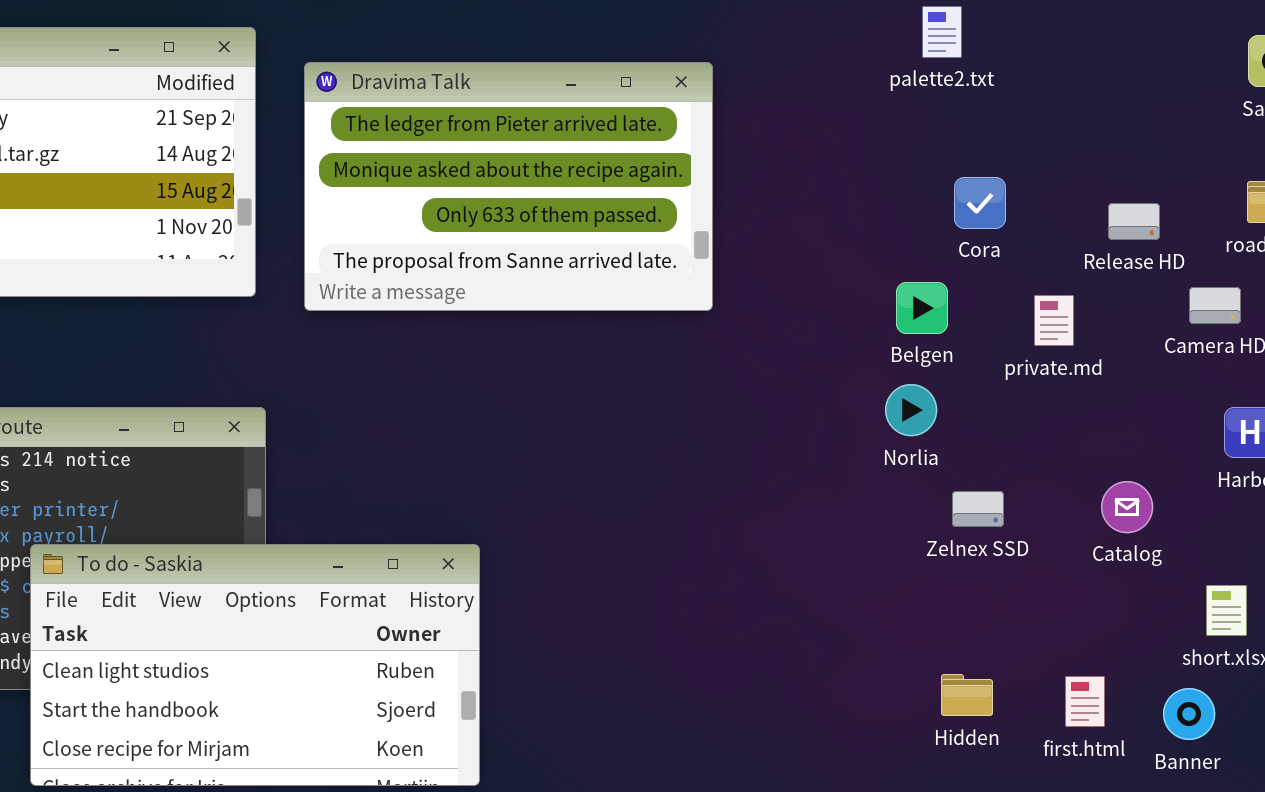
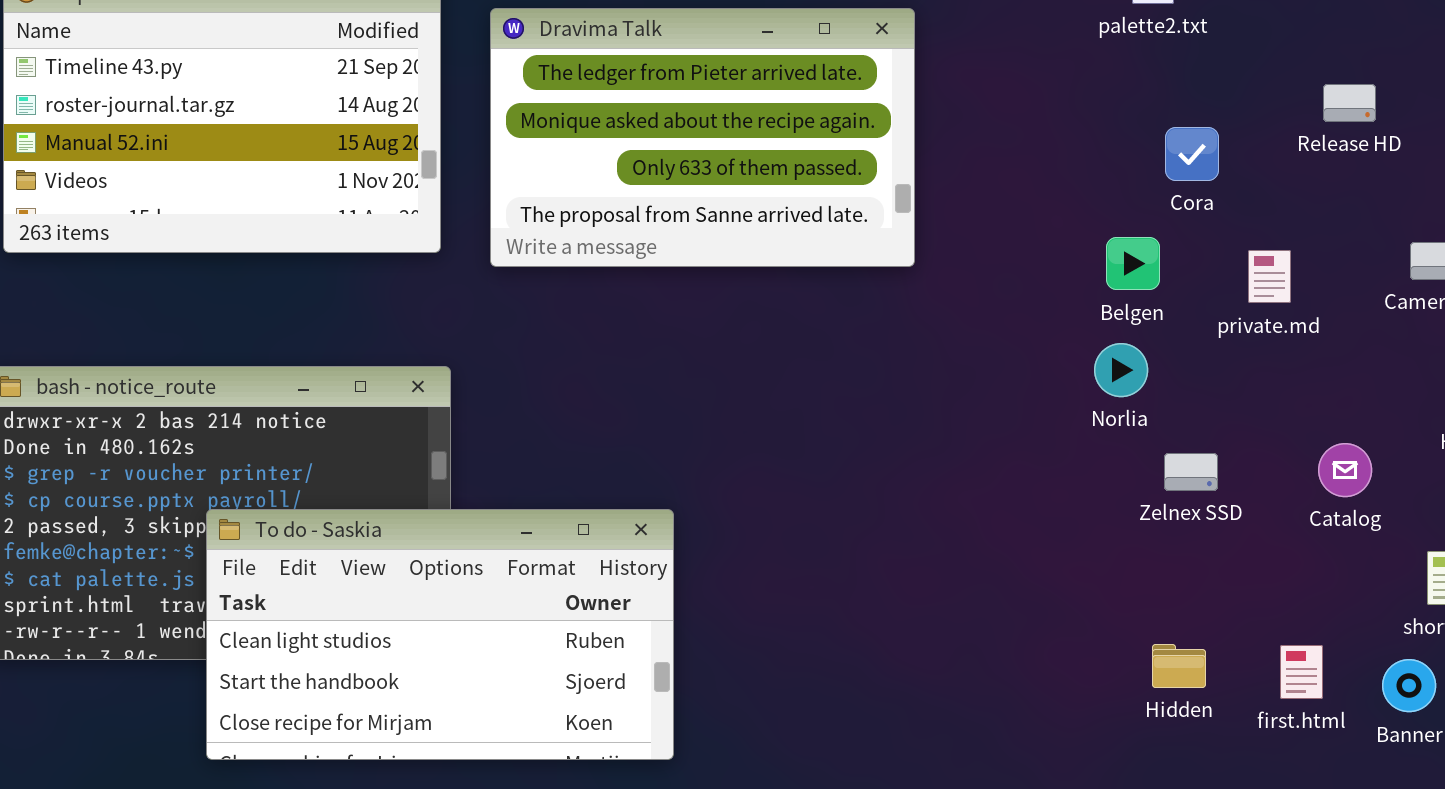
Release HD: [1108,203,1160,240] -> [1323,84,1376,122], moved

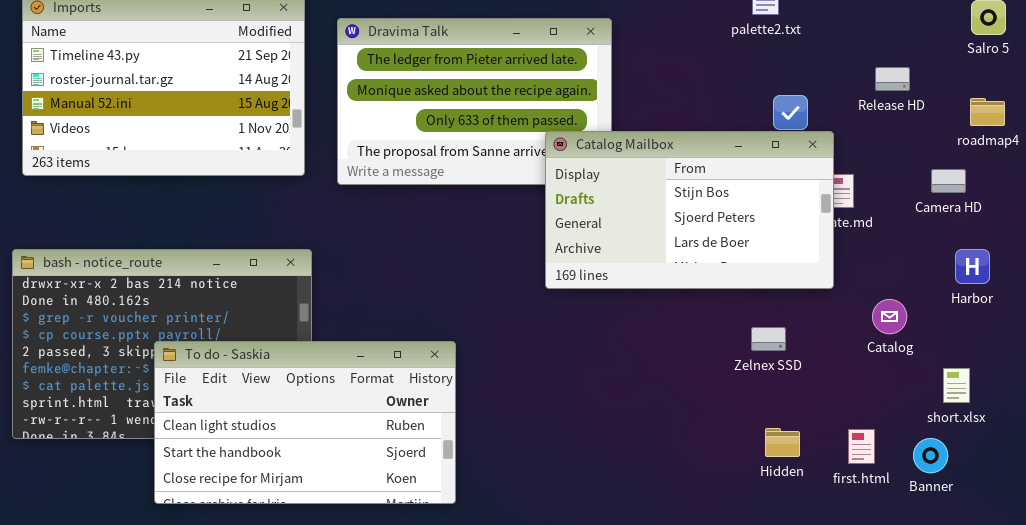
Catalog Mailbox: none -> [545,131,834,289], opened
Zelnex SSD: [1164,453,1218,491] -> [751,327,786,351], moved

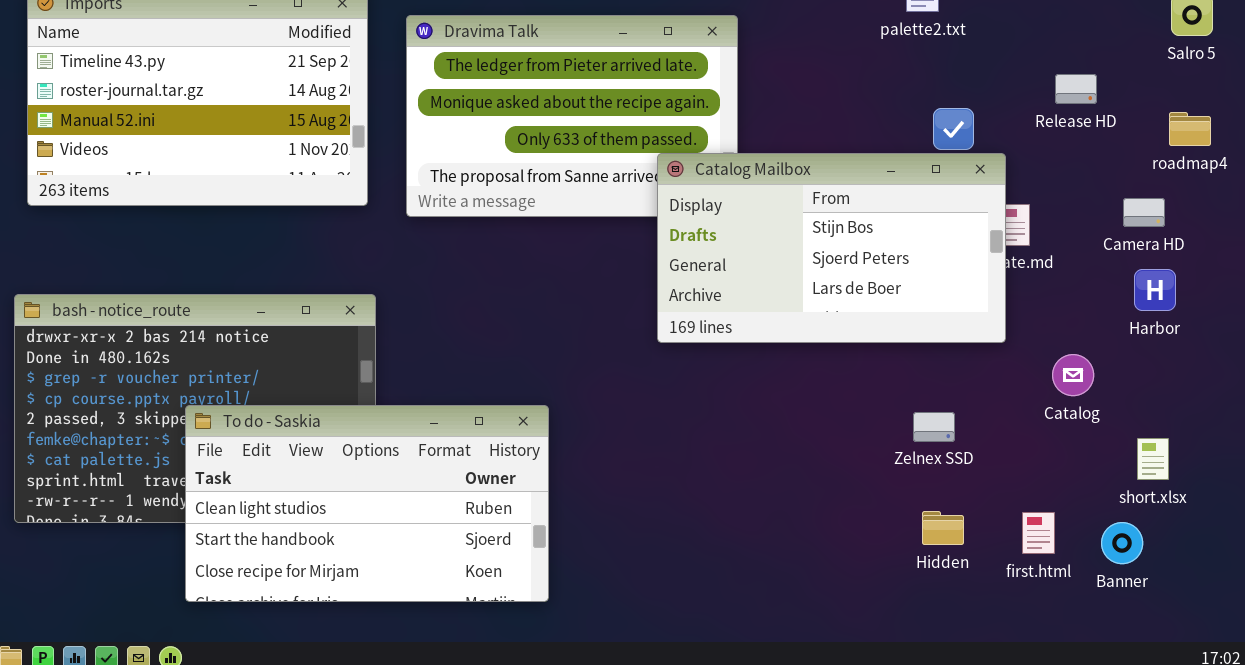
Harbor: [955,249,990,284] -> [1134,269,1176,311], moved
Zelnex SSD: [751,327,786,351] -> [913,412,955,442], moved

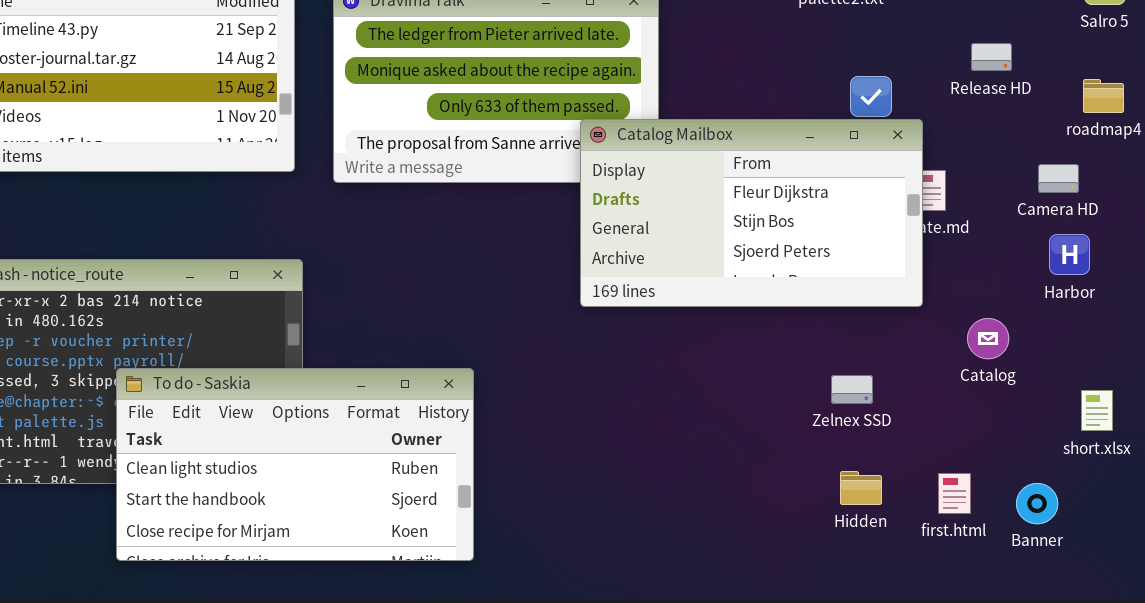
Catalog Mailbox: [657,153,1006,343] -> [580,119,923,307], scrolled up 1 row
short.xlsx: [1137,438,1169,480] -> [1081,390,1113,431], moved

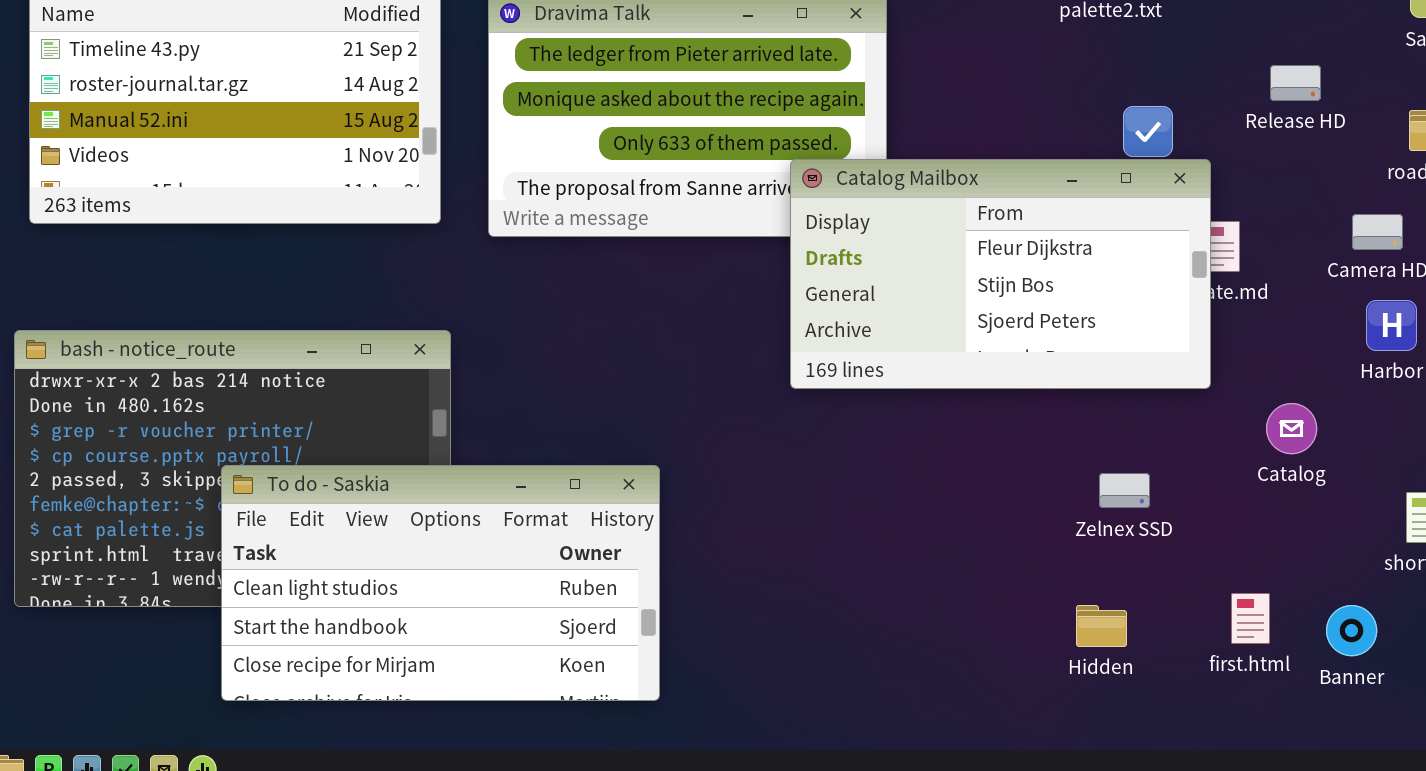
Hidden: [840,471,882,505] -> [1076,605,1127,647], moved

